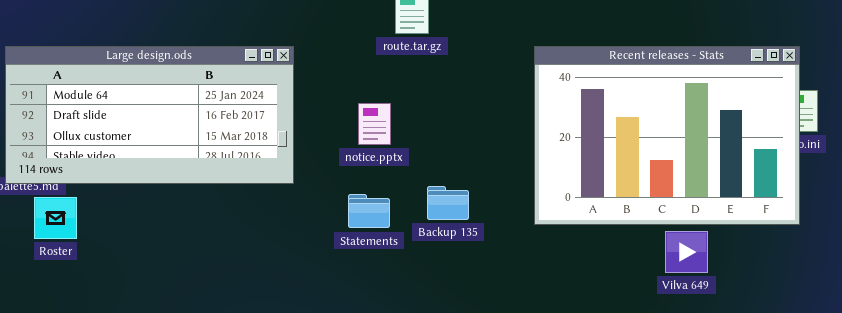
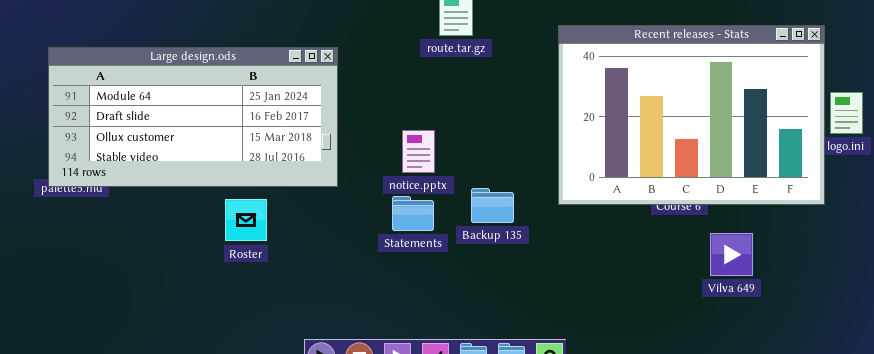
Recent releases - Stats: [534,46,800,225] -> [558,25,825,205], moved
notice.pptx: [358,103,391,145] -> [402,130,435,173], moved
Roster: [34,197,77,239] -> [225,199,267,241], moved

